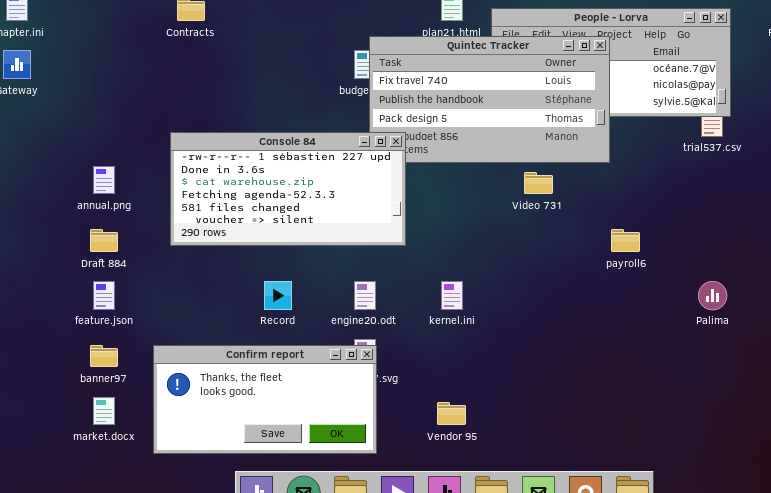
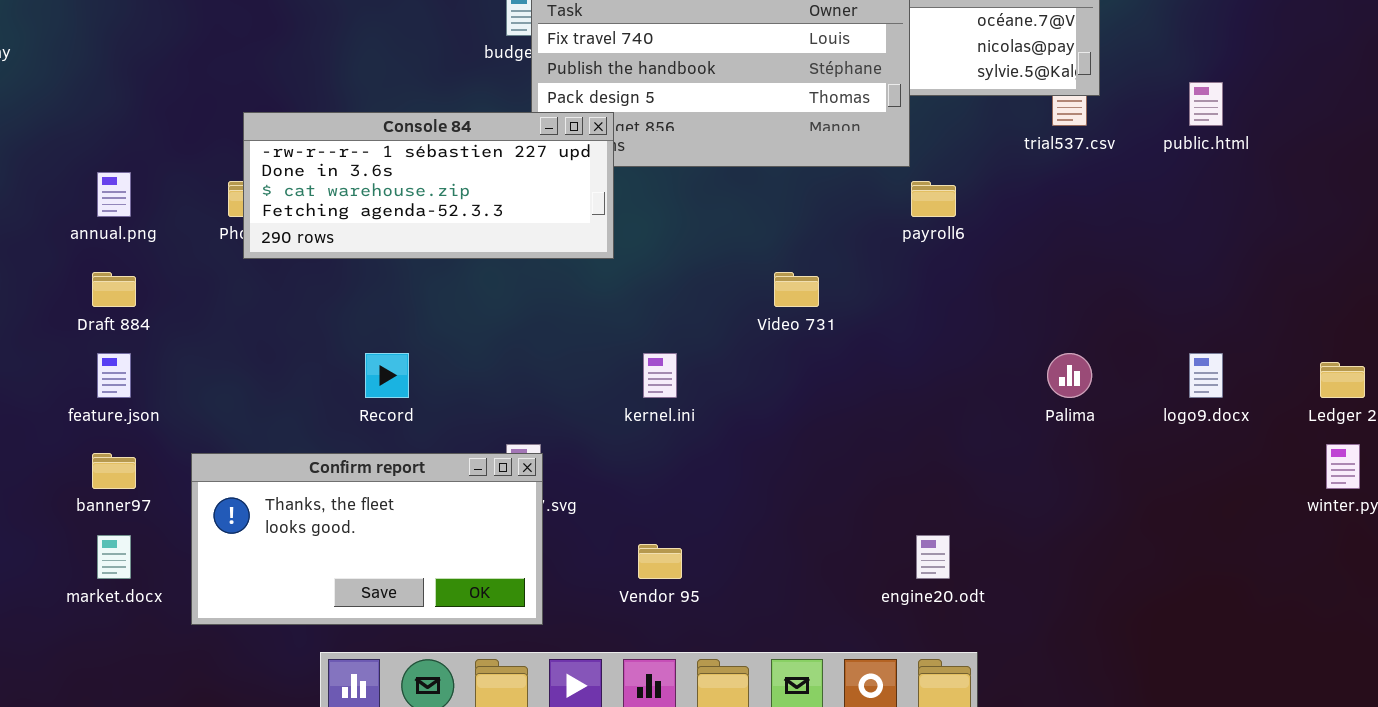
Console 84: [170,132,406,246] -> [243,112,614,259], moved, resized
Video 731: [524,172,553,194] -> [774,272,819,307], moved
payroll6: [611,229,640,252] -> [911,181,956,217], moved
engine20.odt: [354,281,376,310] -> [916,535,950,579], moved

